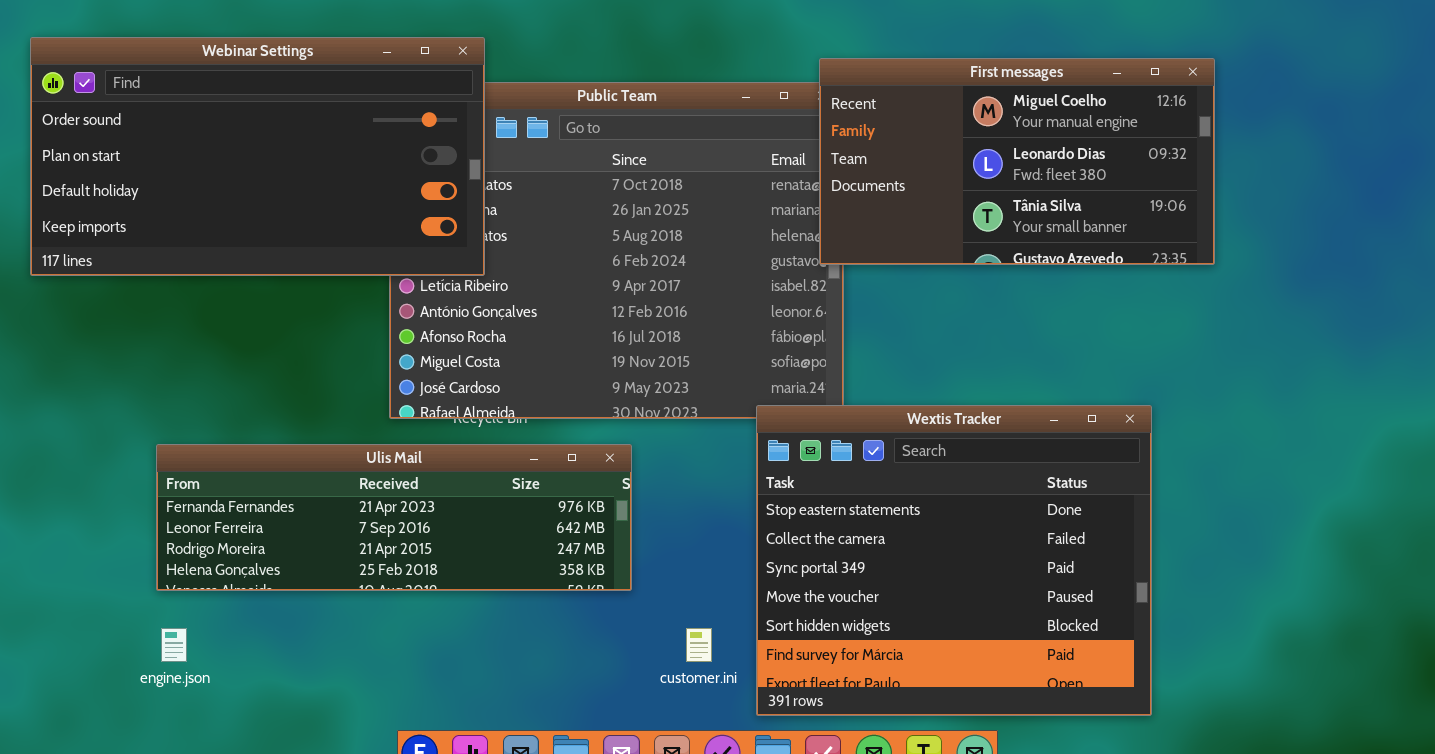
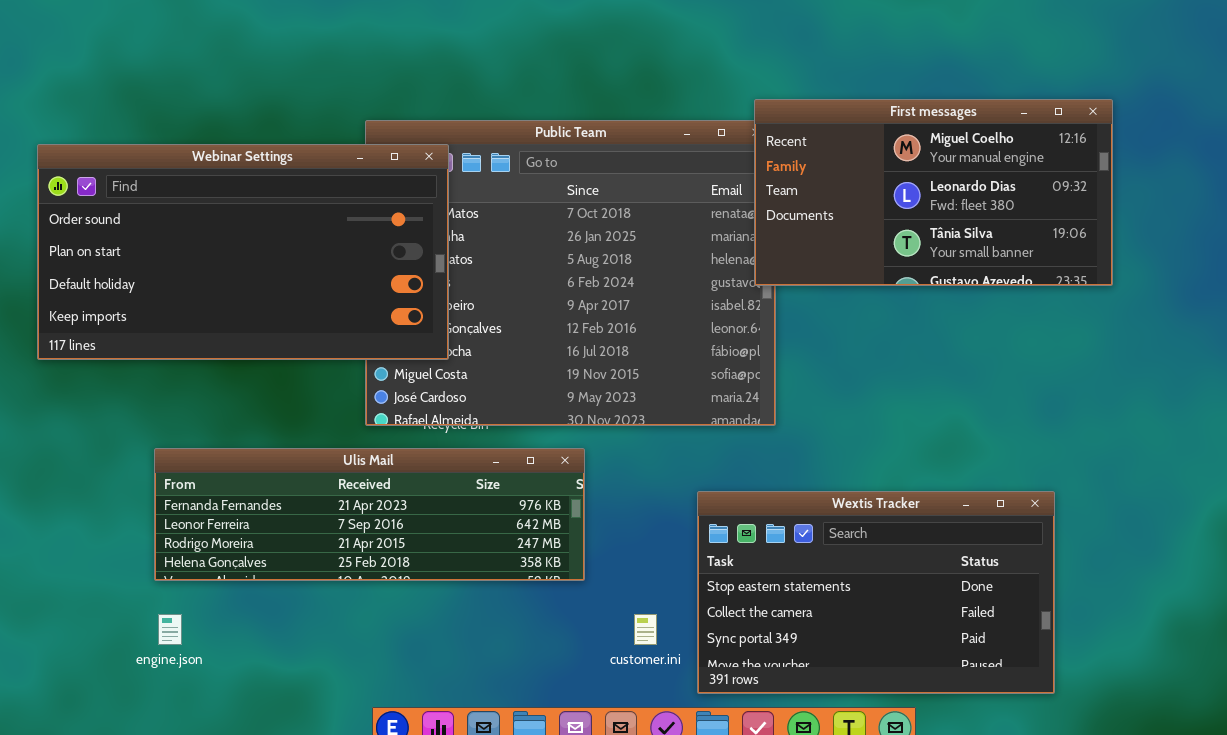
Webinar Settings: [30,37,485,276] -> [37,144,449,360], moved
Wextis Tracker: [756,405,1152,716] -> [697,491,1055,694], resized

